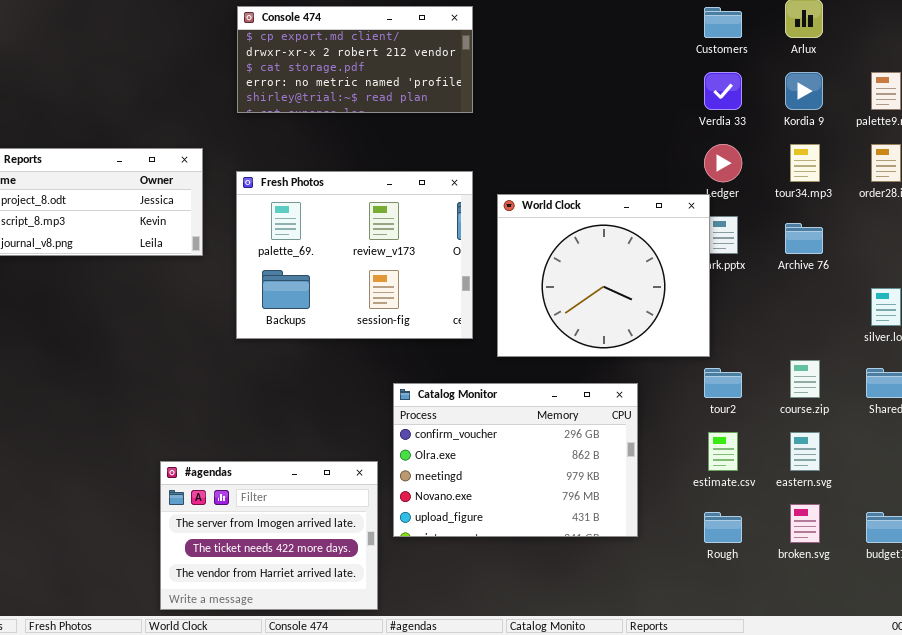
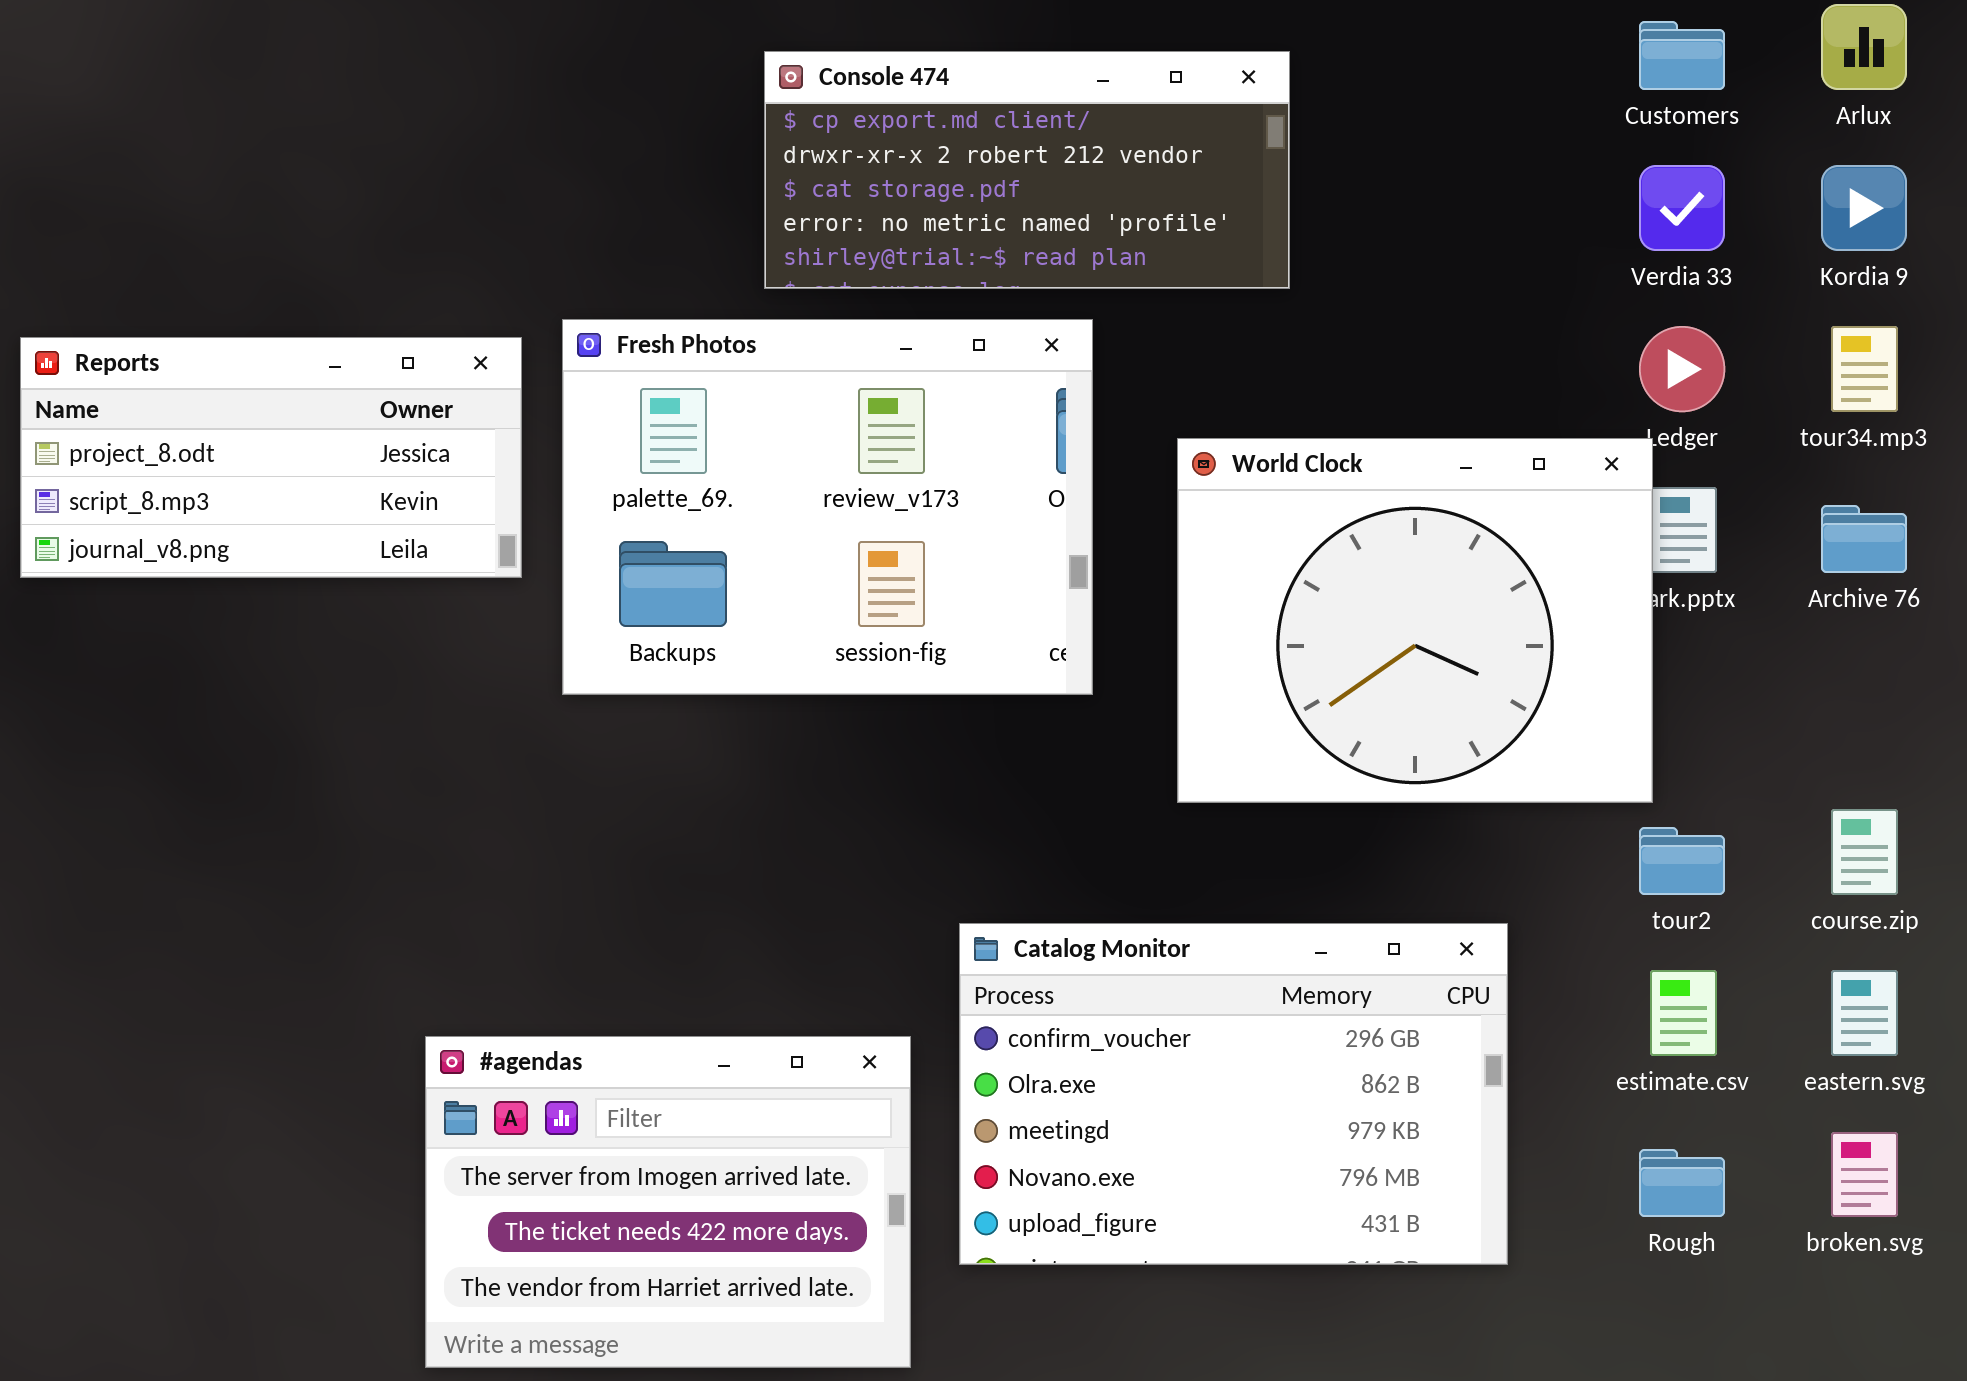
Console 474: [237,6,473,113] -> [764,51,1290,289], moved
Fresh Photos: [236,171,473,339] -> [562,319,1093,695], moved
Catalog Monitor: [393,383,638,537] -> [959,923,1508,1265], moved

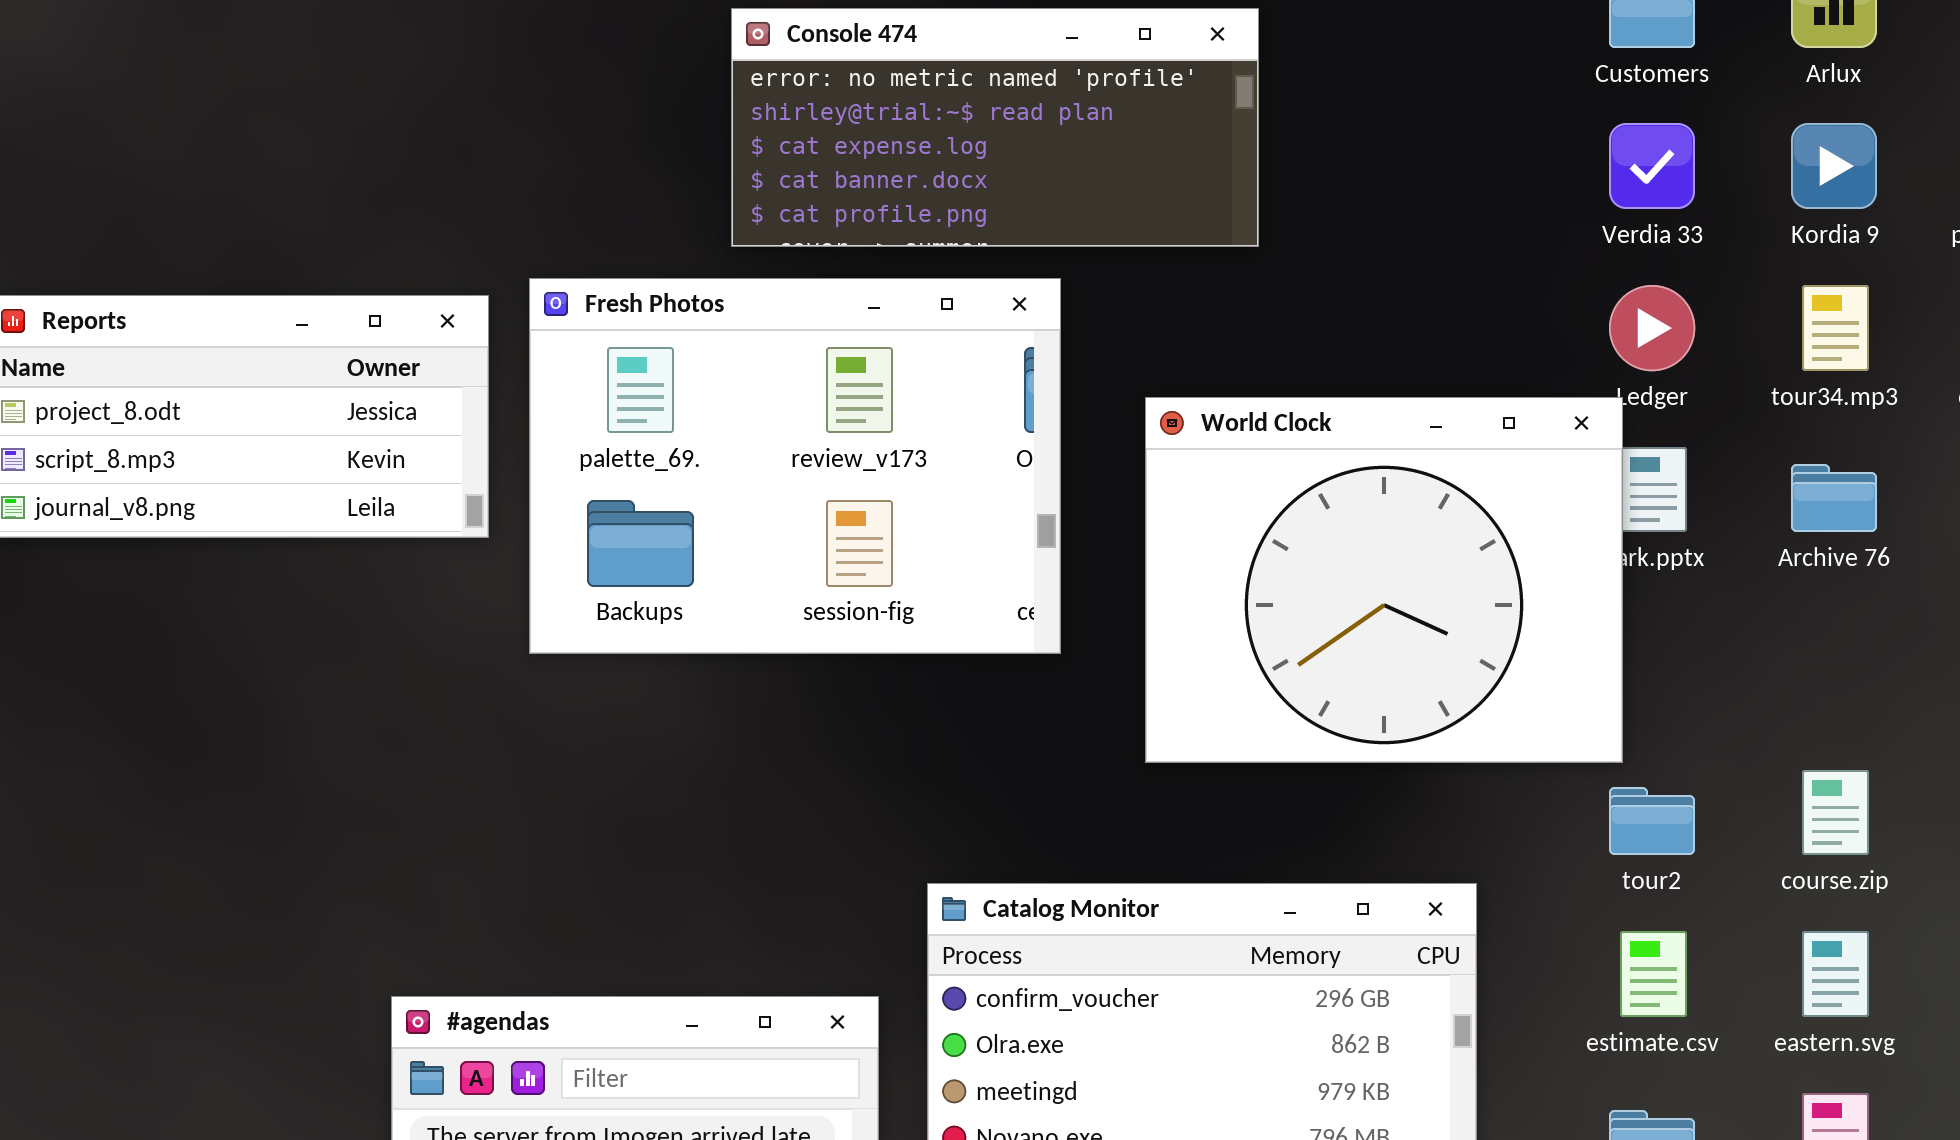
Console 474: [764,51,1290,289] -> [731,8,1259,247], scrolled down 3 rows

